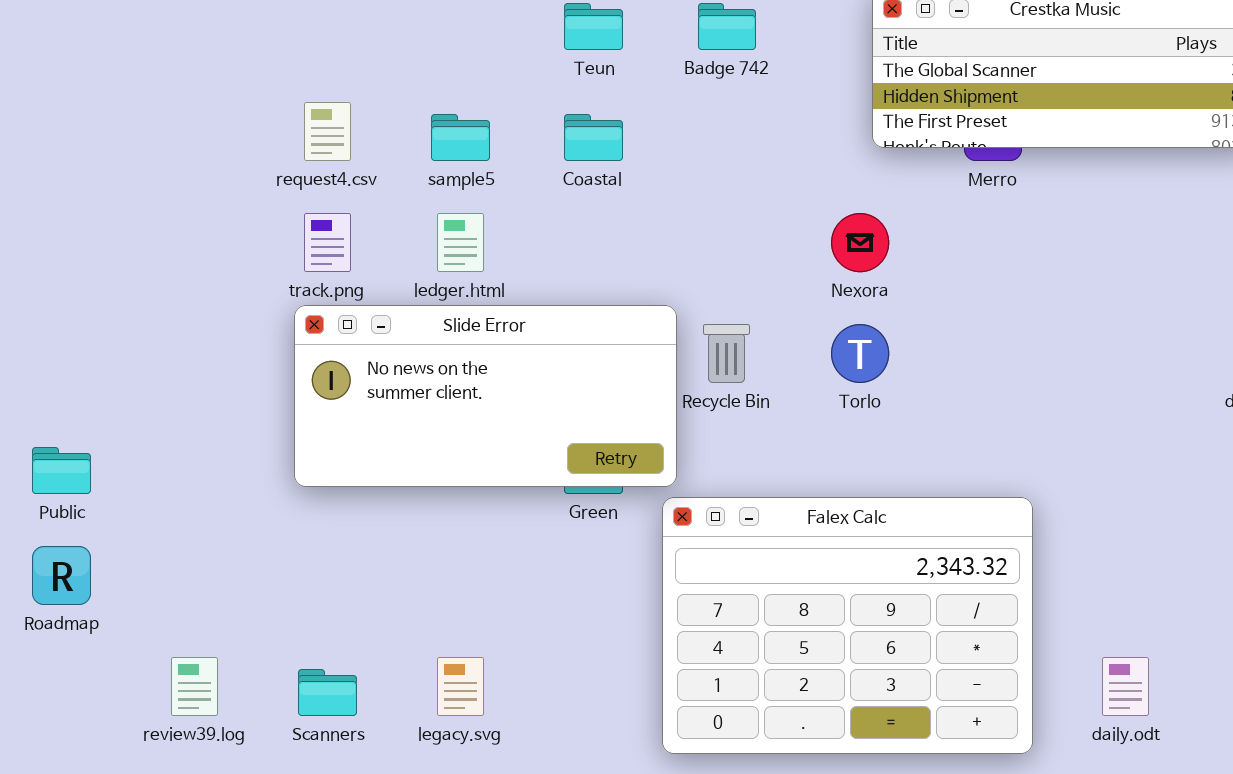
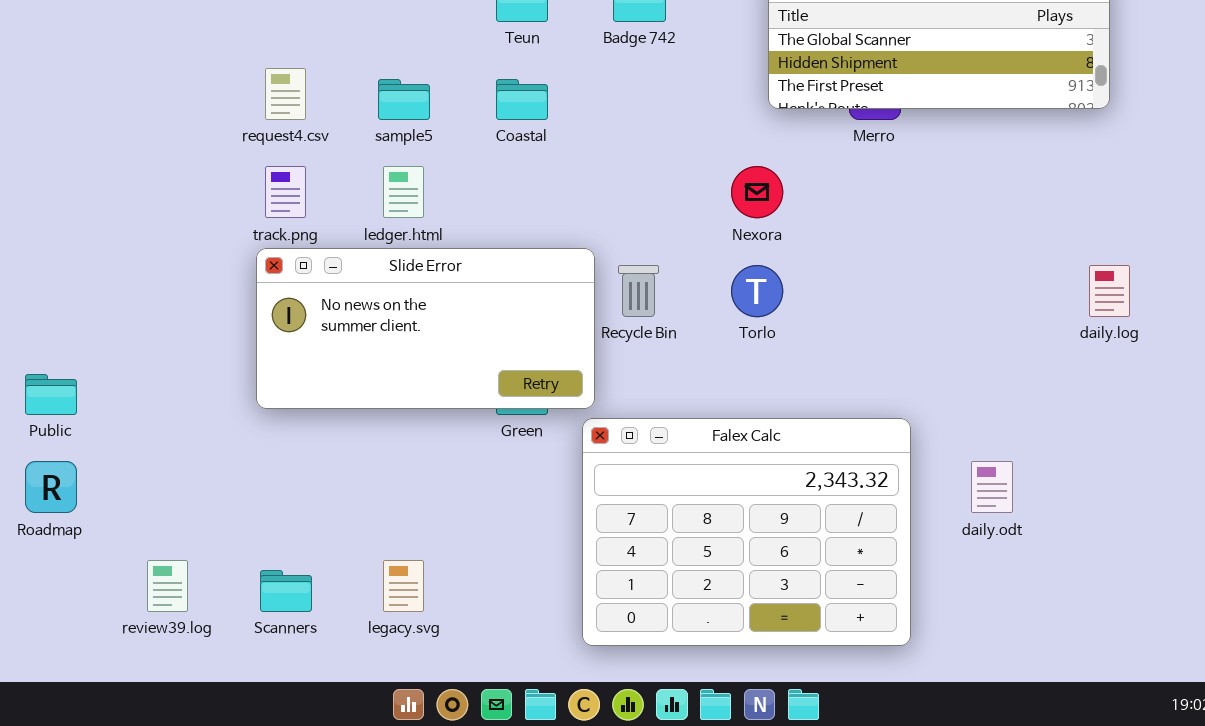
daily.odt: [1102,657,1149,716] -> [971,461,1013,513], moved

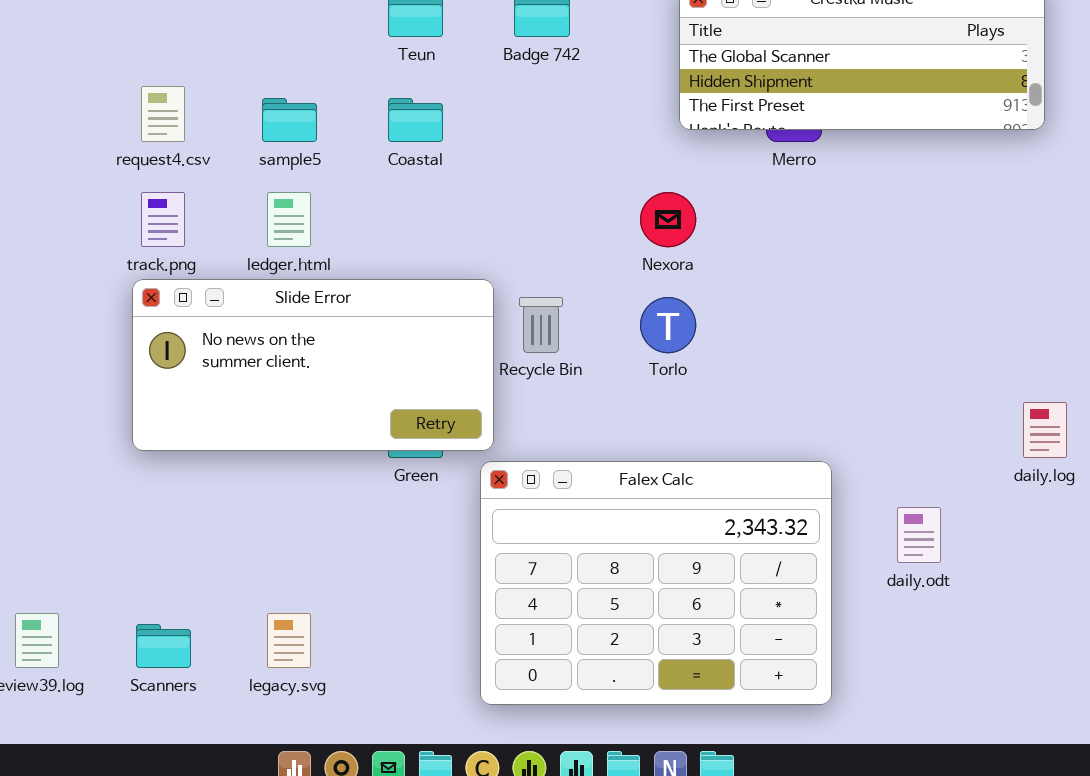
daily.log: [1089,265,1130,317] -> [1023,402,1067,458], moved

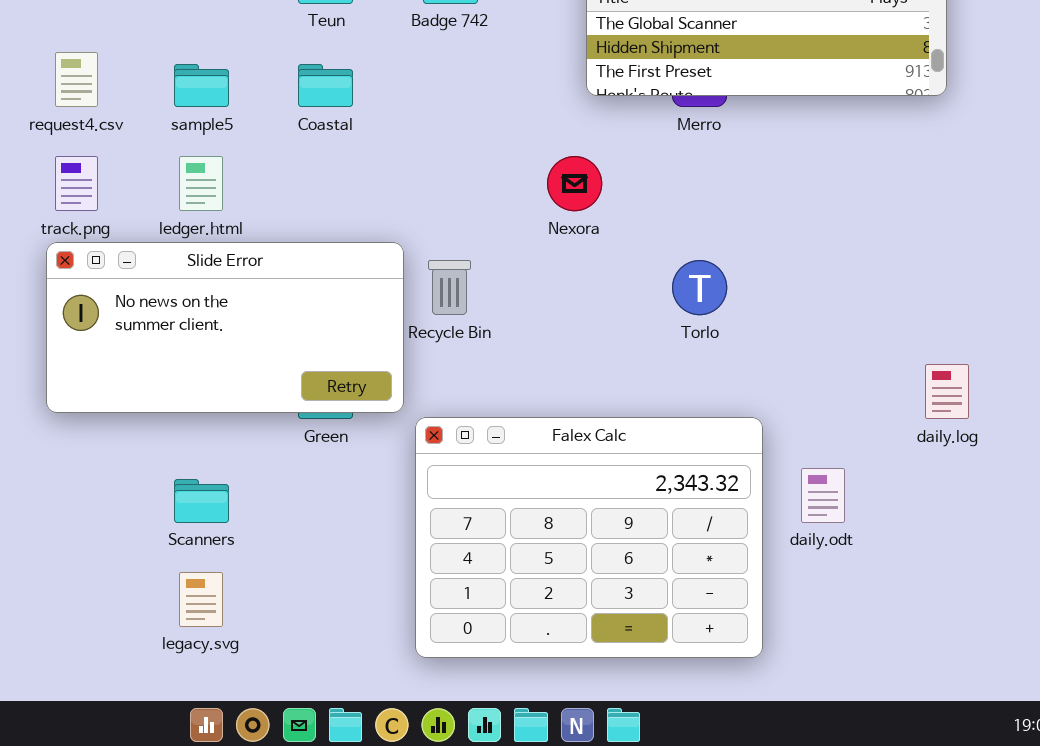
Torlo: [640,297,696,353] -> [672,260,727,315], moved
Falex Calc: [480,461,832,705] -> [415,417,763,658], moved
Scanners: [136,624,191,668] -> [174,479,229,523], moved

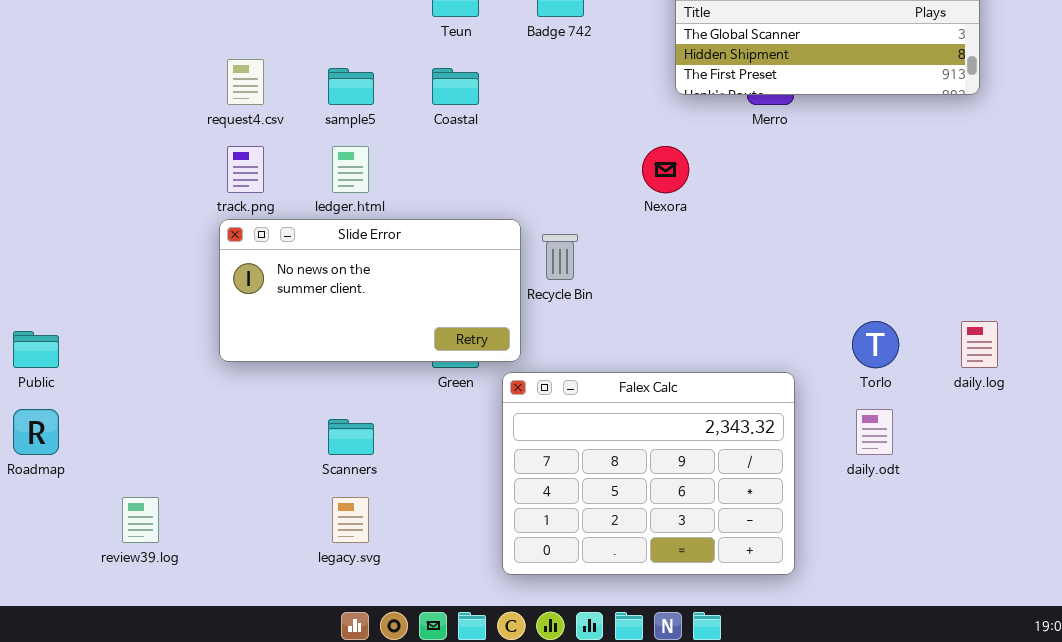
Torlo: [672,260,727,315] -> [852,321,899,368], moved
Falex Calc: [415,417,763,658] -> [502,372,795,575], moved

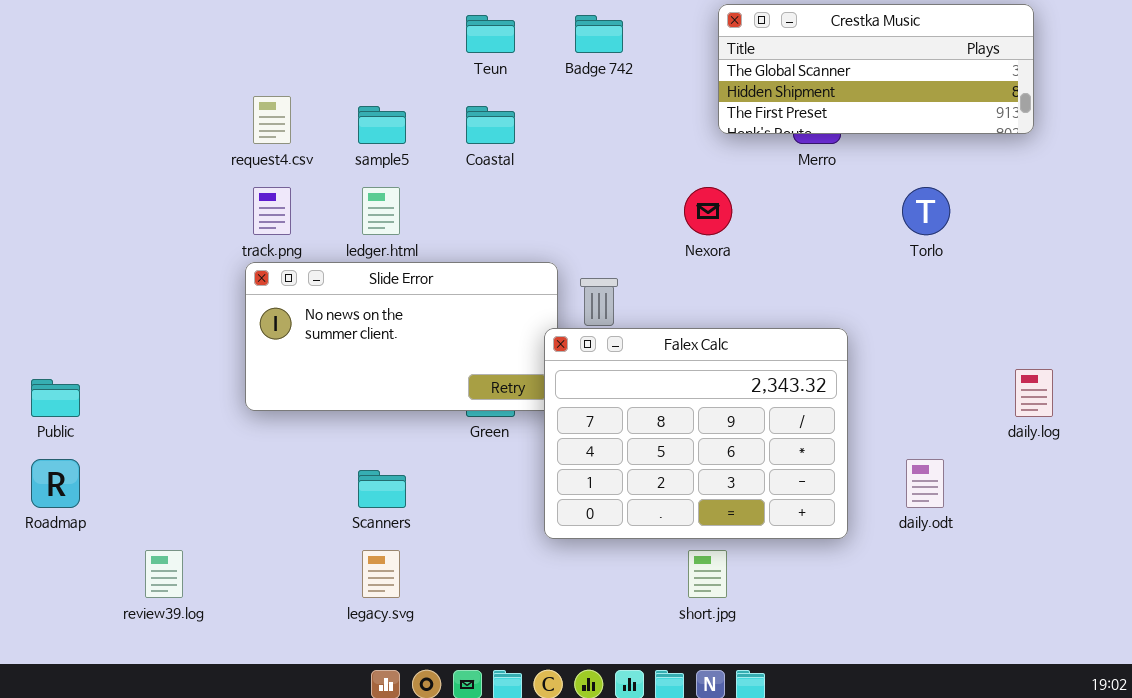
Torlo: [852,321,899,368] -> [902,187,950,235], moved
Falex Calc: [502,372,795,575] -> [544,328,848,539], moved

